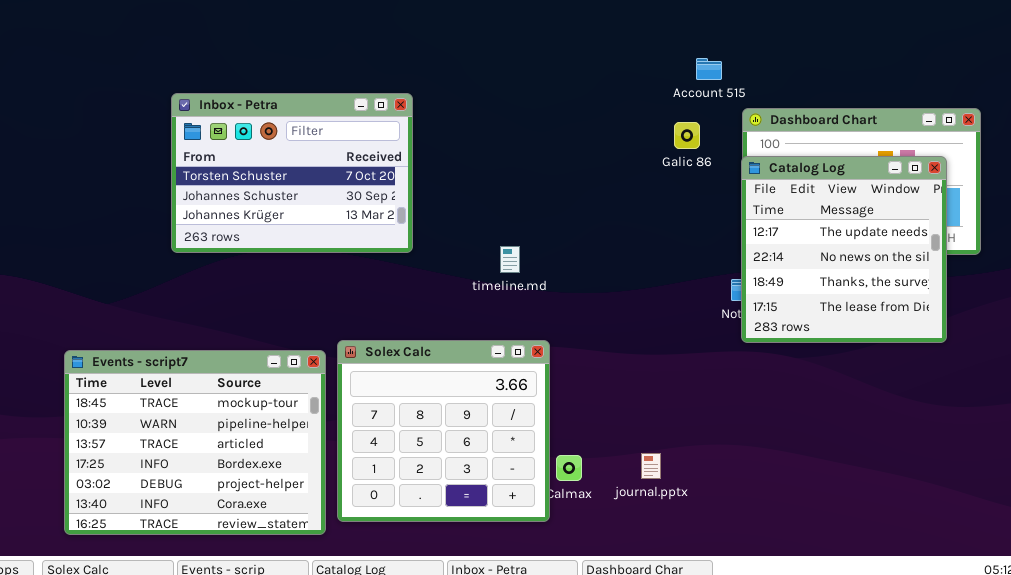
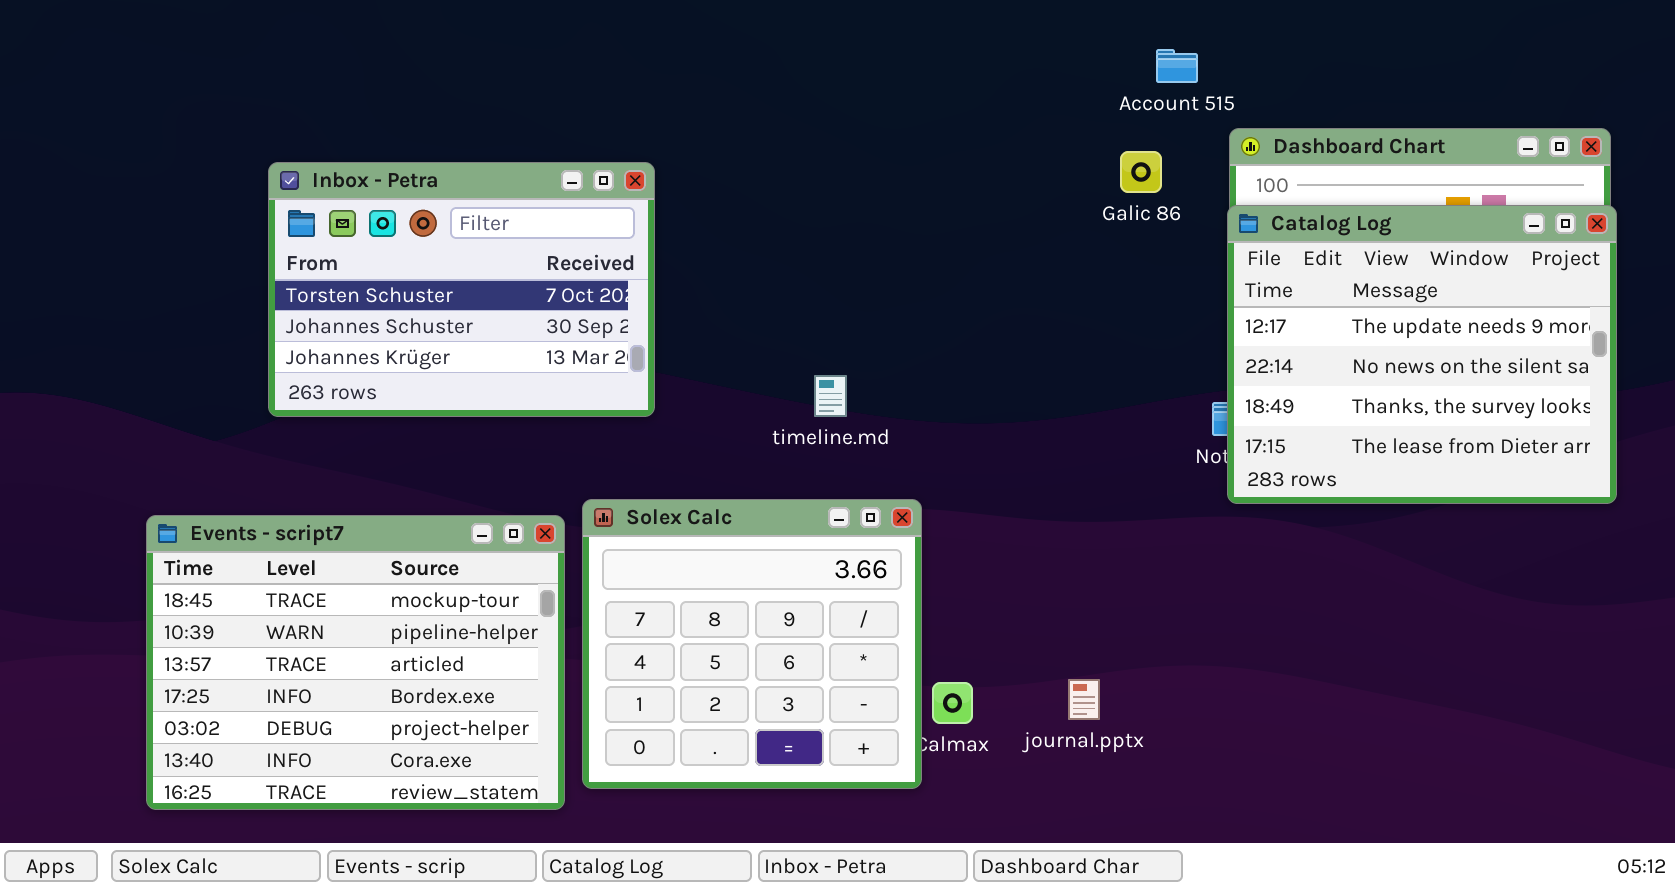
Inbox - Petra: [171,93,413,253] -> [268,162,655,417], moved
Catalog Log: [741,156,947,343] -> [1227,205,1617,504], resized
timeline.md: [500,246,520,273] -> [814,375,847,417], moved

